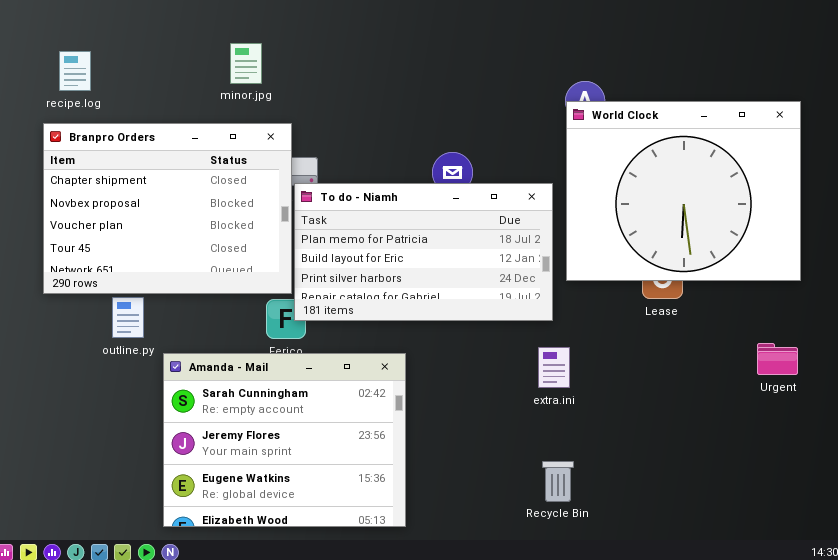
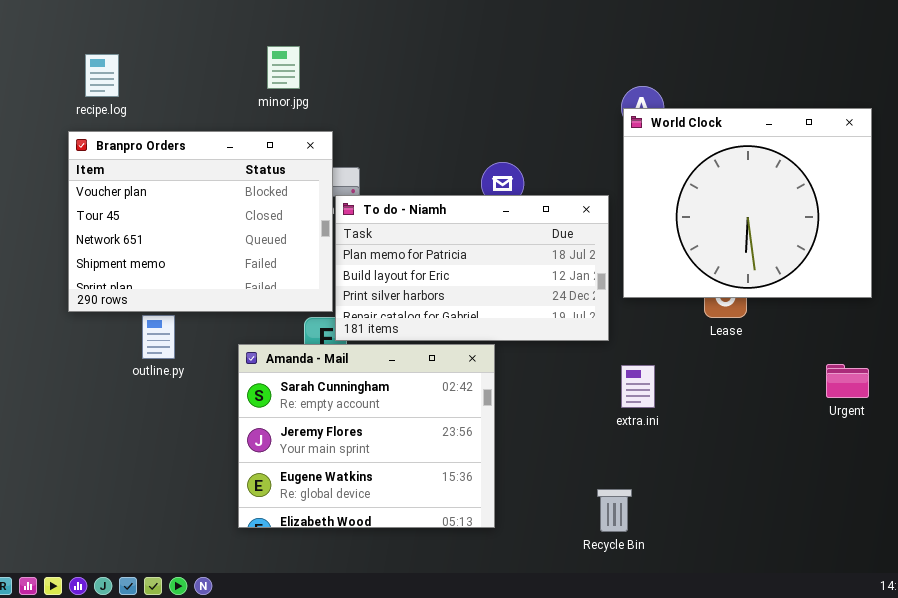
Branpro Orders: [43,123,292,294] -> [68,131,333,312], scrolled down 2 rows
extra.ini: [538,347,570,388] -> [621,365,655,408], moved
Amanda - Mail: [163,353,406,527] -> [238,344,495,528], moved

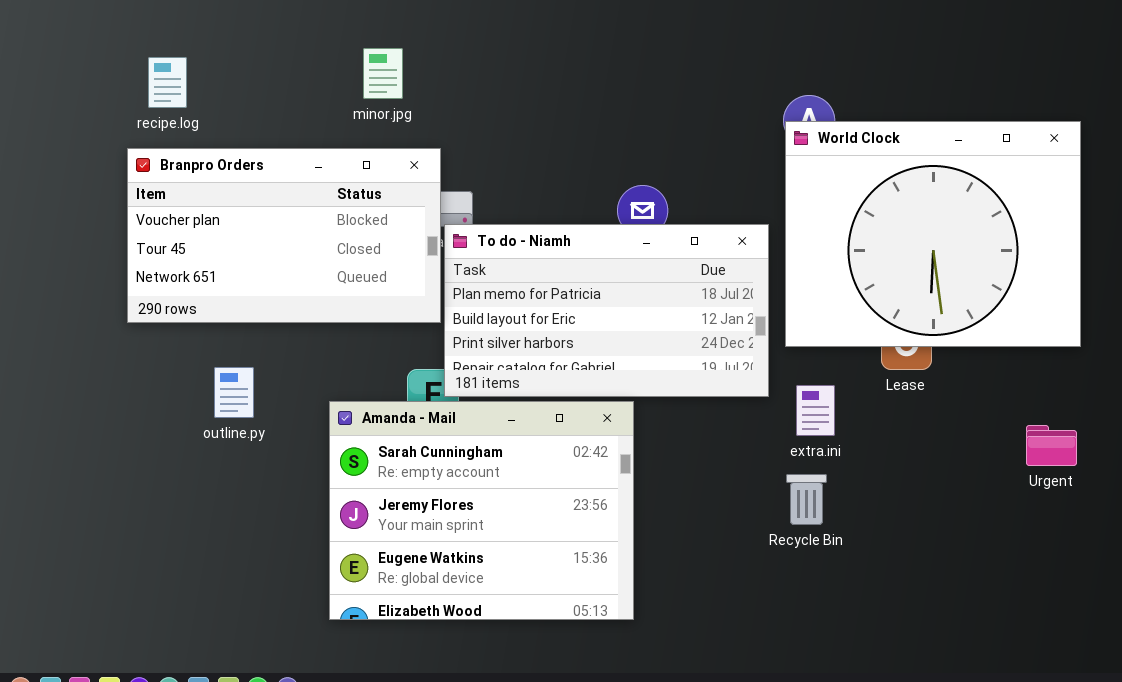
Branpro Orders: [68,131,333,312] -> [127,148,441,323], resized
extra.ini: [621,365,655,408] -> [796,385,835,436], moved
Recycle Bin: [597,489,632,532] -> [786,474,827,525], moved

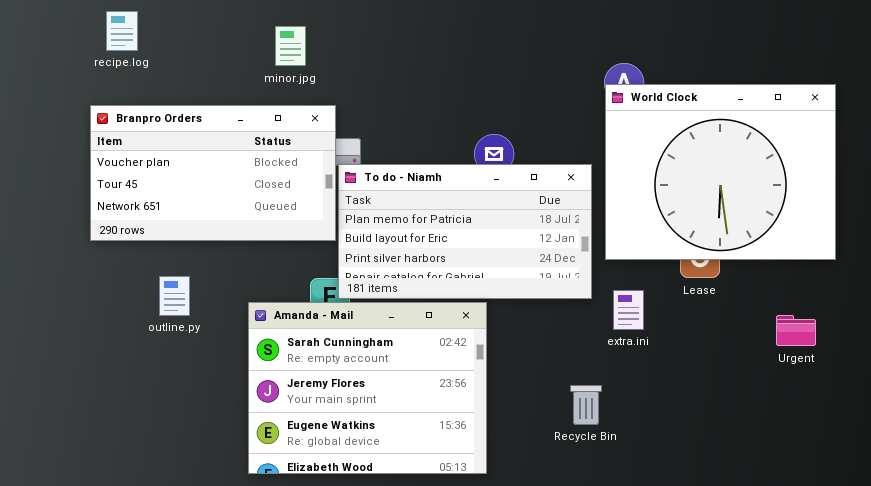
recipe.log: [148,57,187,108] -> [106,11,138,51], moved
Urgent: [1026,425,1077,466] -> [776,315,816,346], moved
Recycle Bin: [786,474,827,525] -> [570,385,602,425], moved

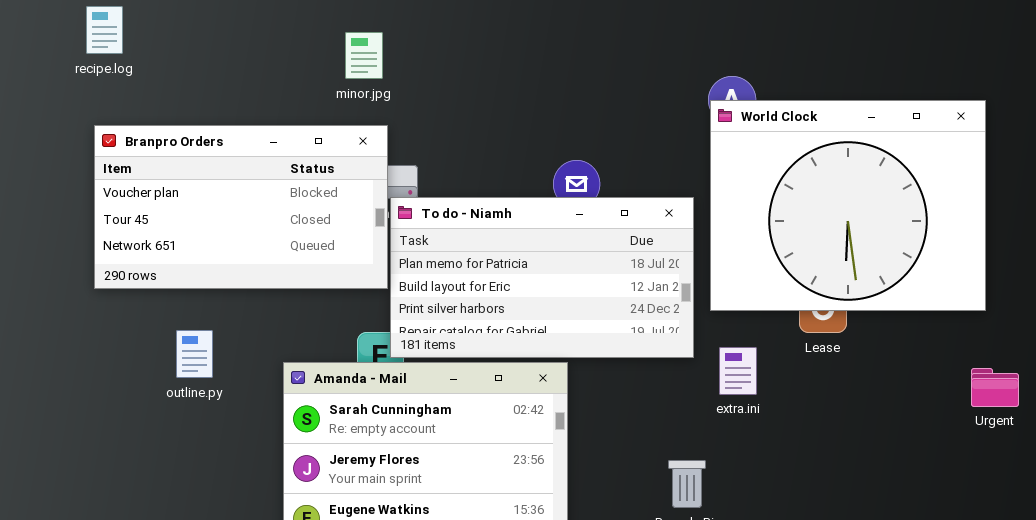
recipe.log: [106,11,138,51] -> [86,6,123,54], moved
minor.jpg: [275,26,306,66] -> [345,32,383,79], moved
Urgent: [776,315,816,346] -> [971,368,1019,407], moved

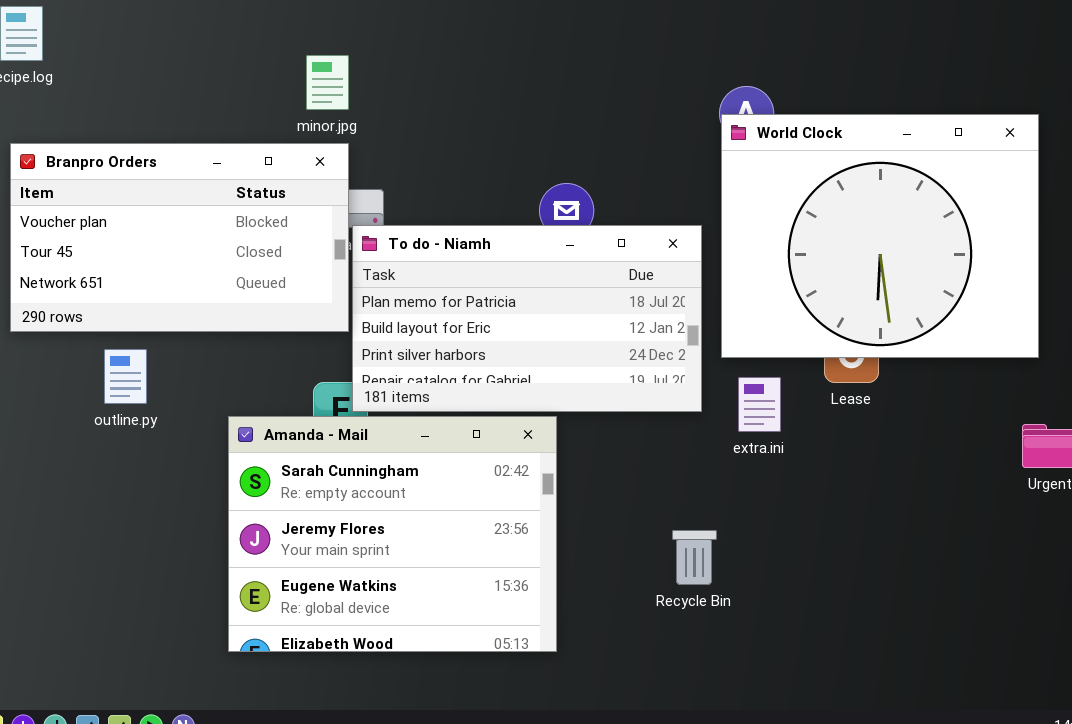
minor.jpg: [345,32,383,79] -> [306,55,349,110], moved
outline.py: [176,330,213,378] -> [104,349,147,404], moved
extra.ini: [719,347,757,395] -> [738,377,781,432], moved

